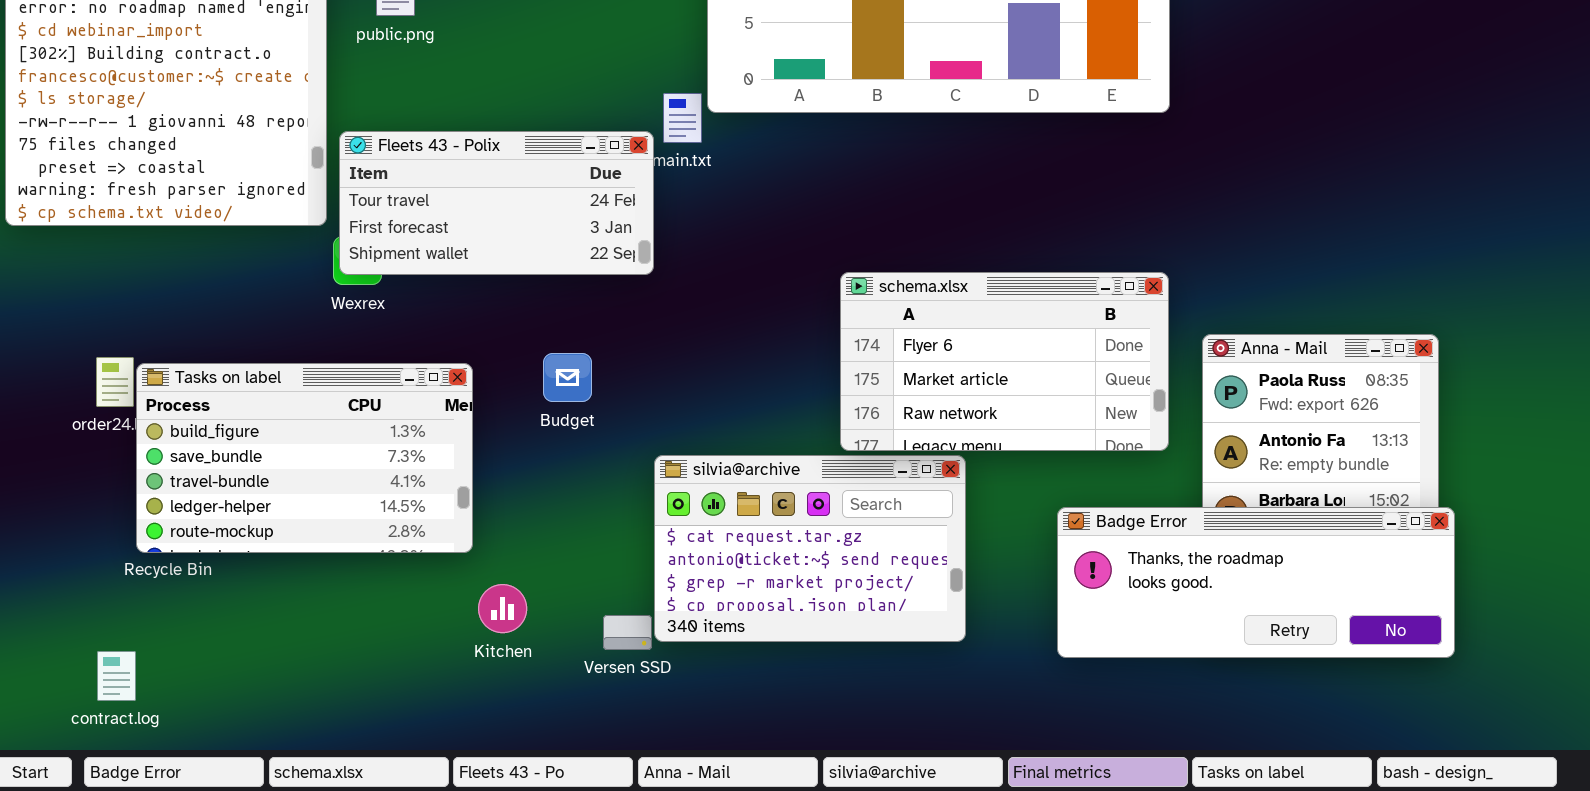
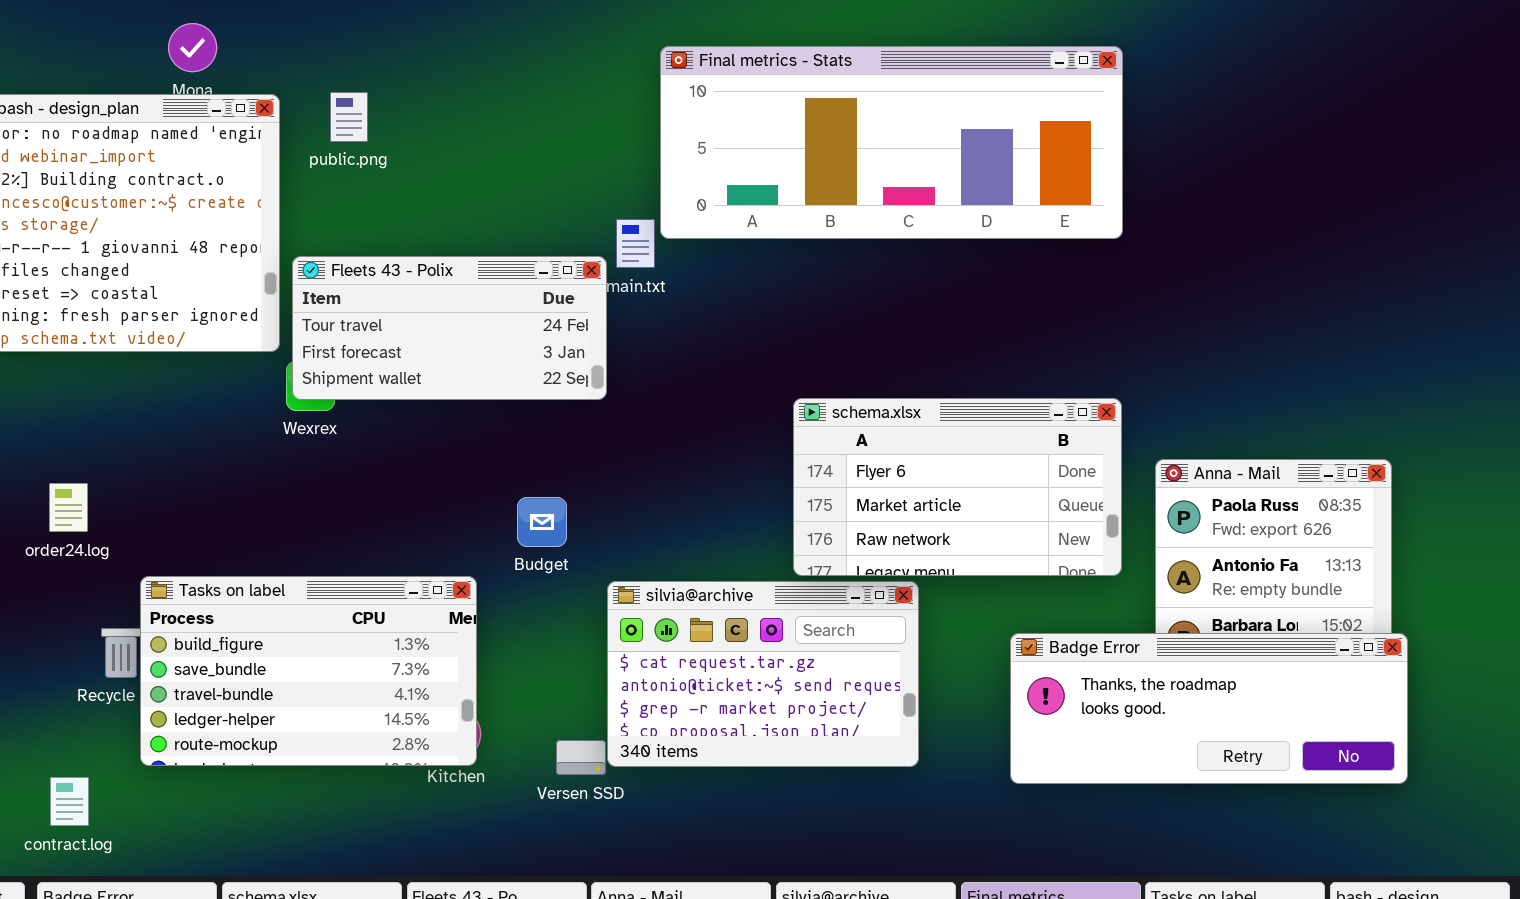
Budget: [543,353,592,402] -> [517,497,567,547], moved
Tasks on label: [136,363,473,553] -> [140,576,477,766], moved

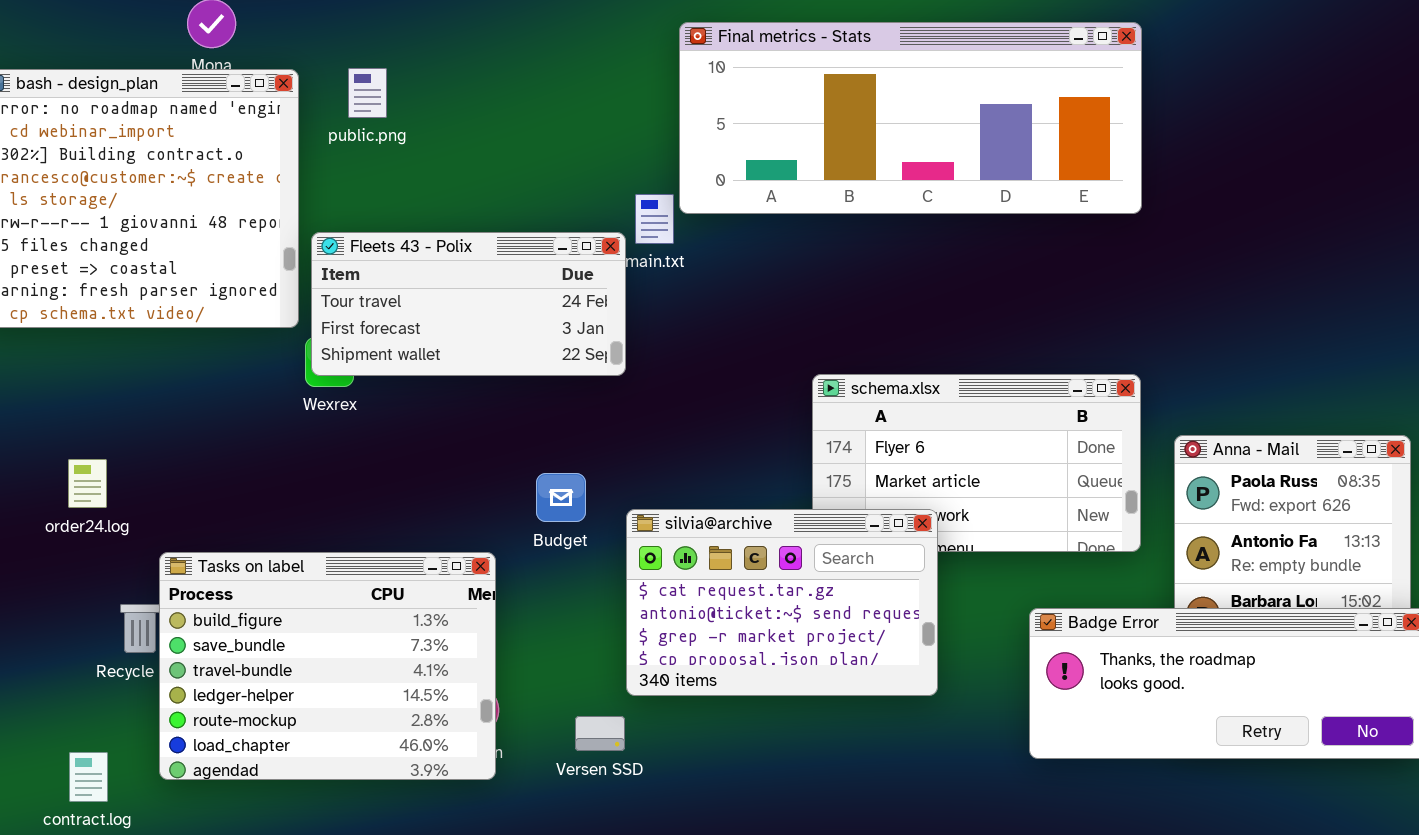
Tasks on label: [140,576,477,766] -> [159,552,496,780], resized
silvia@archive: [607,581,919,767] -> [626,509,938,696], moved

